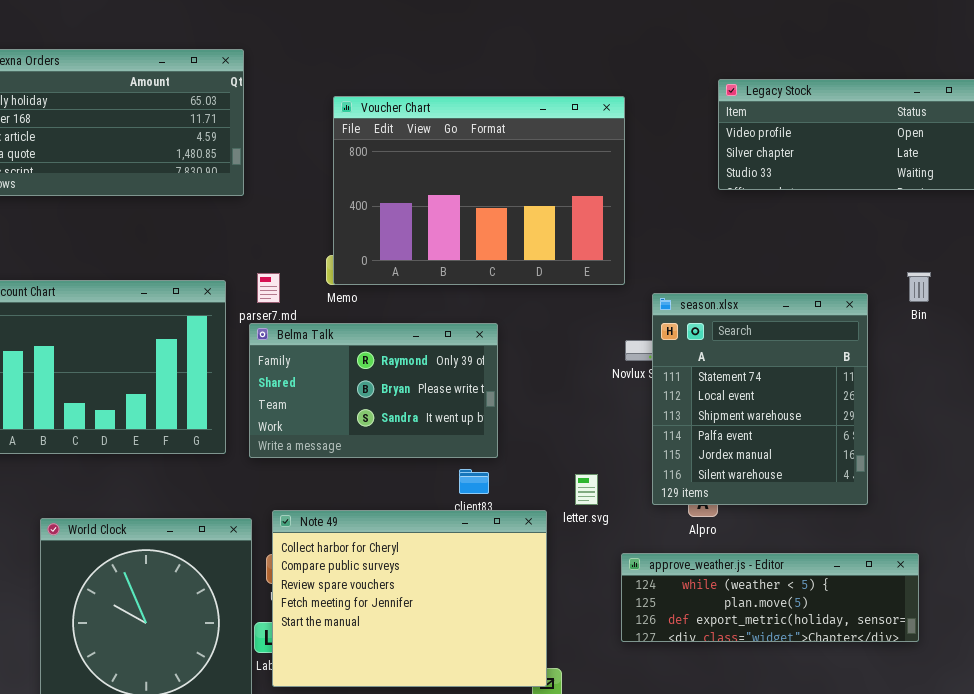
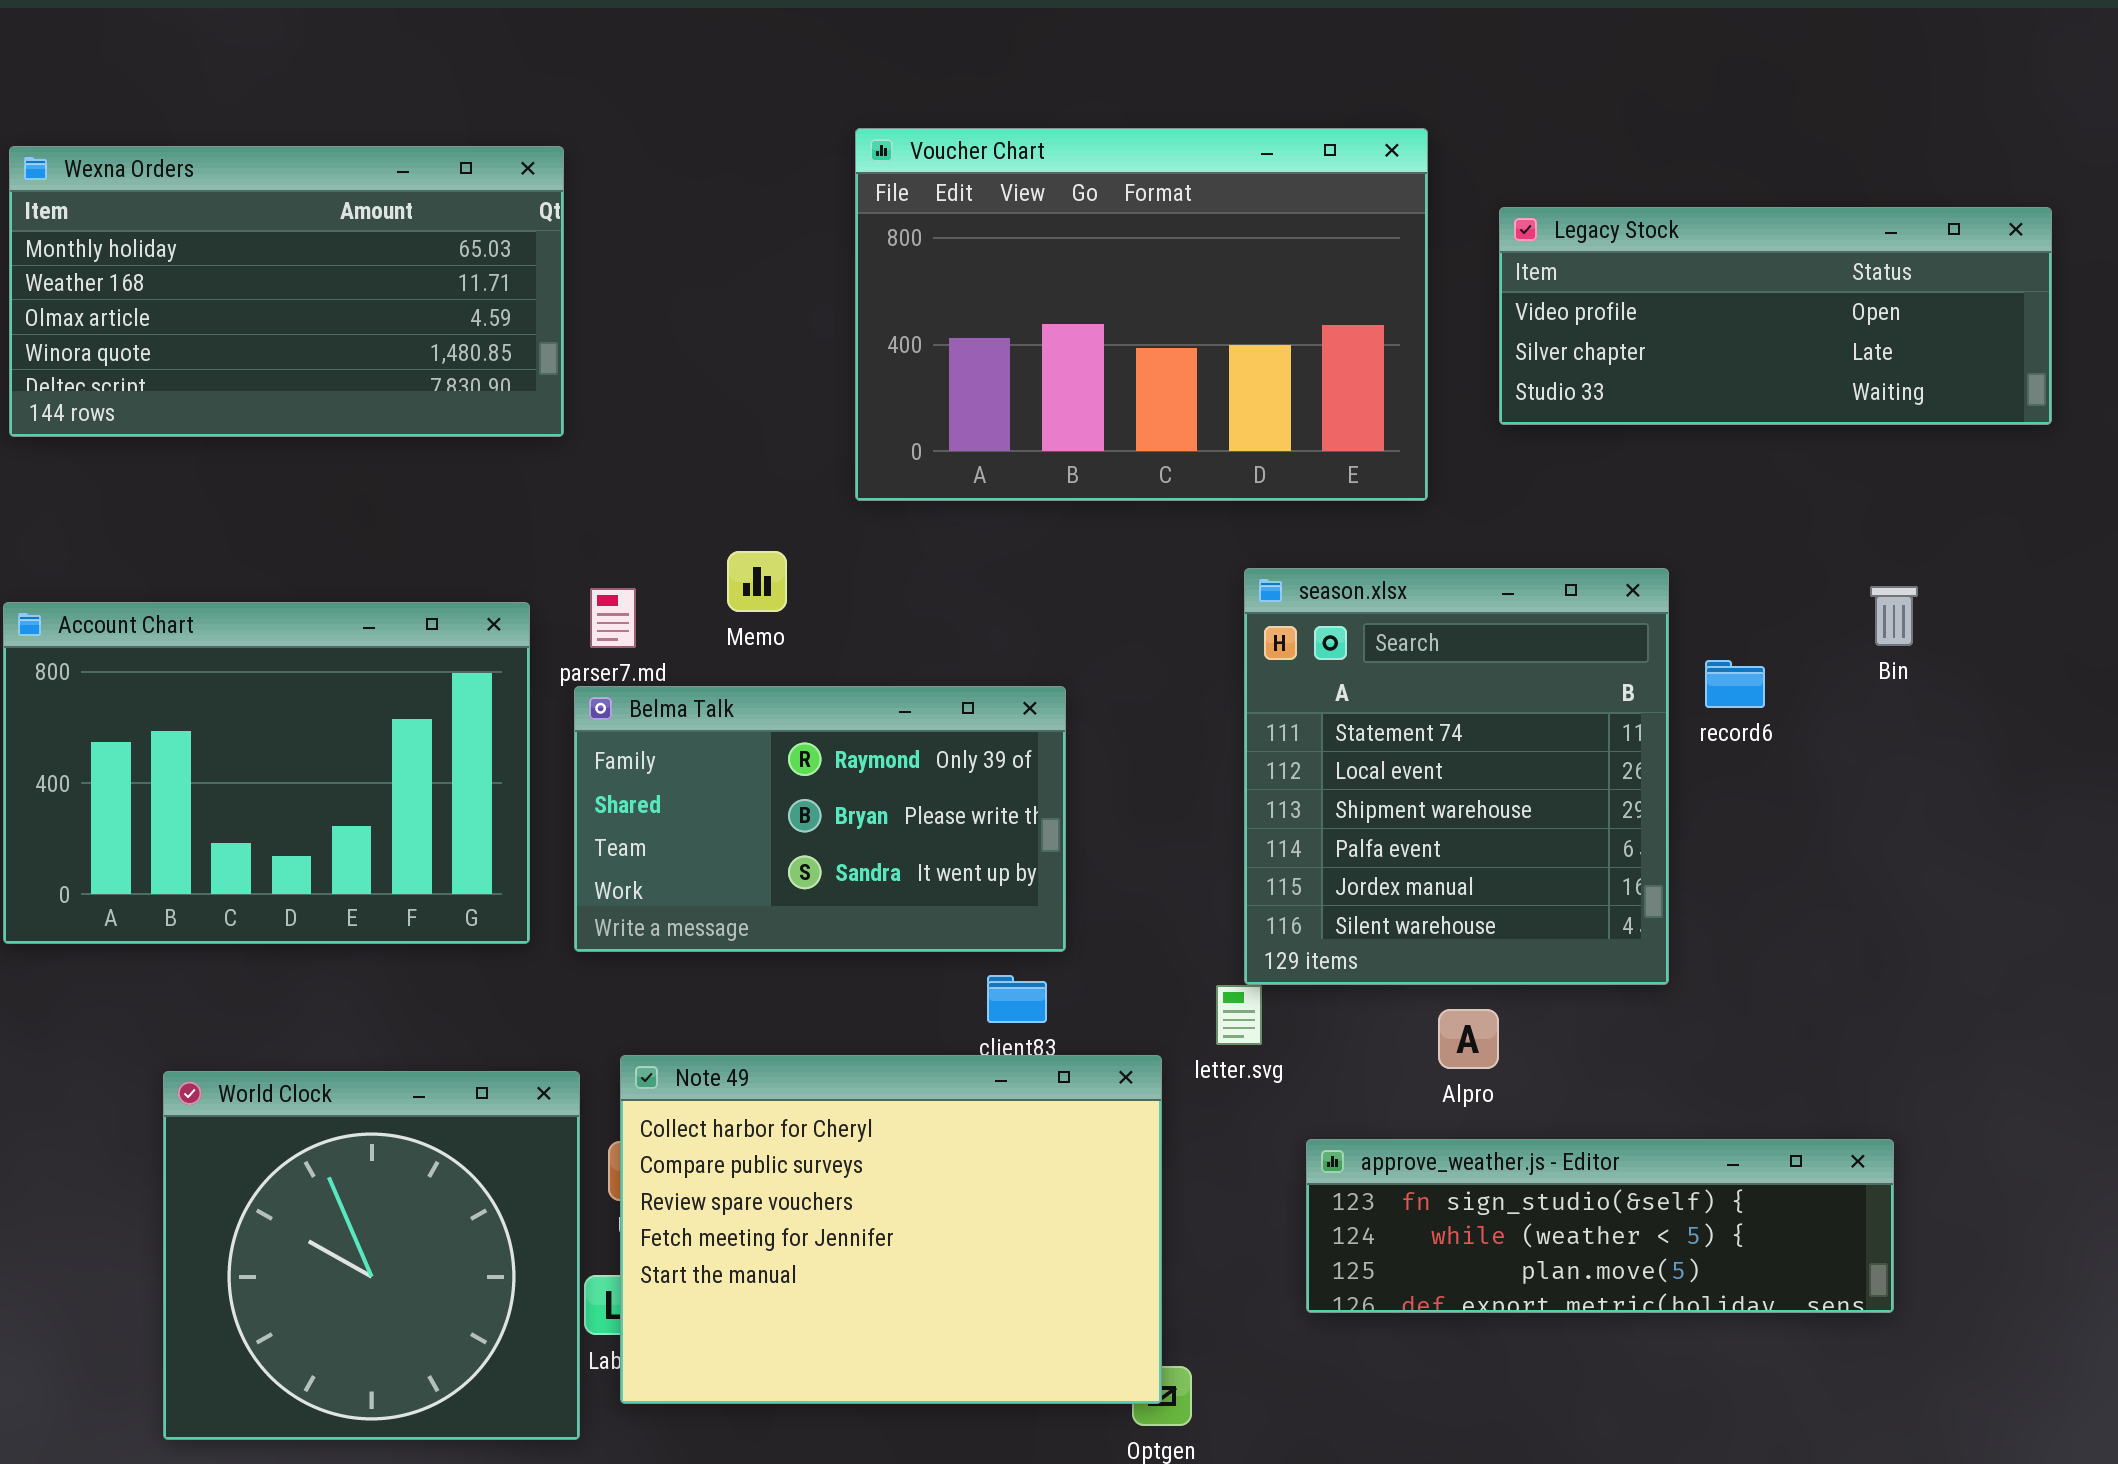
Voucher Chart: [333,96,625,285] -> [855,128,1428,501], moved
season.xlsx: [652,293,868,505] -> [1244,568,1669,985], moved
approve_weather.js - Editor: [621,553,919,642] -> [1306,1139,1894,1313], scrolled up 1 row

